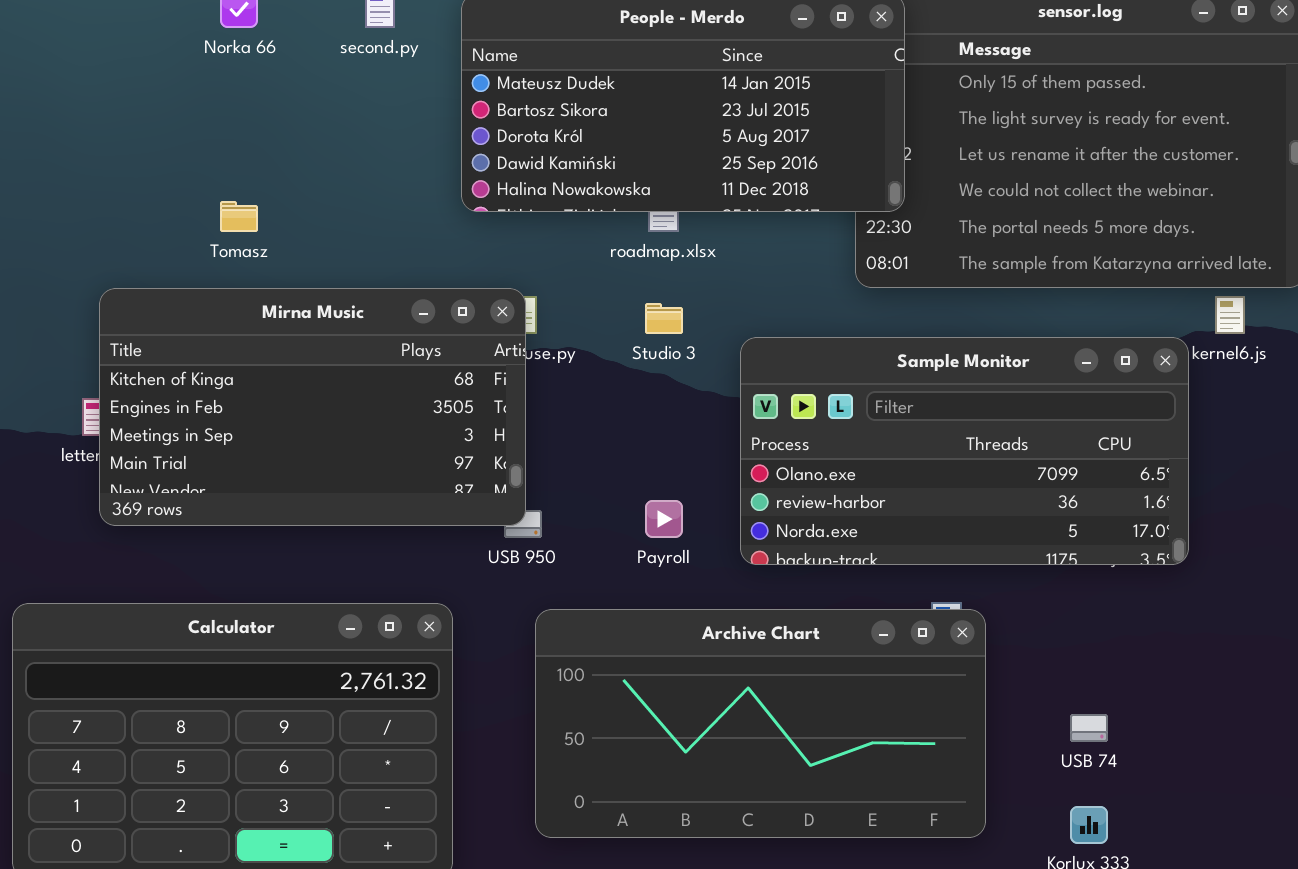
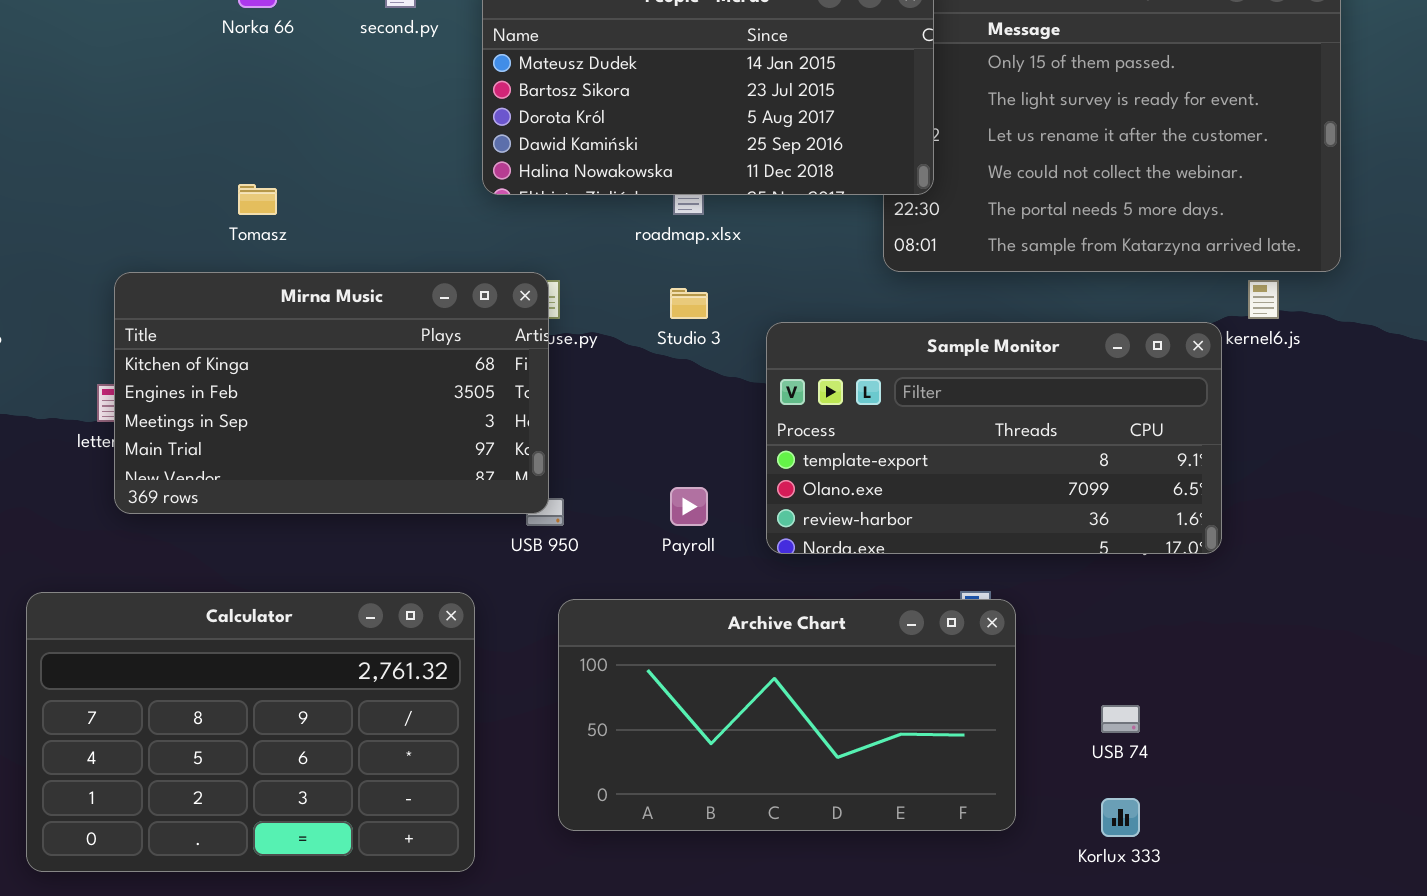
Sample Monitor: [740,337,1189,565] -> [766,322,1222,554], scrolled up 1 row

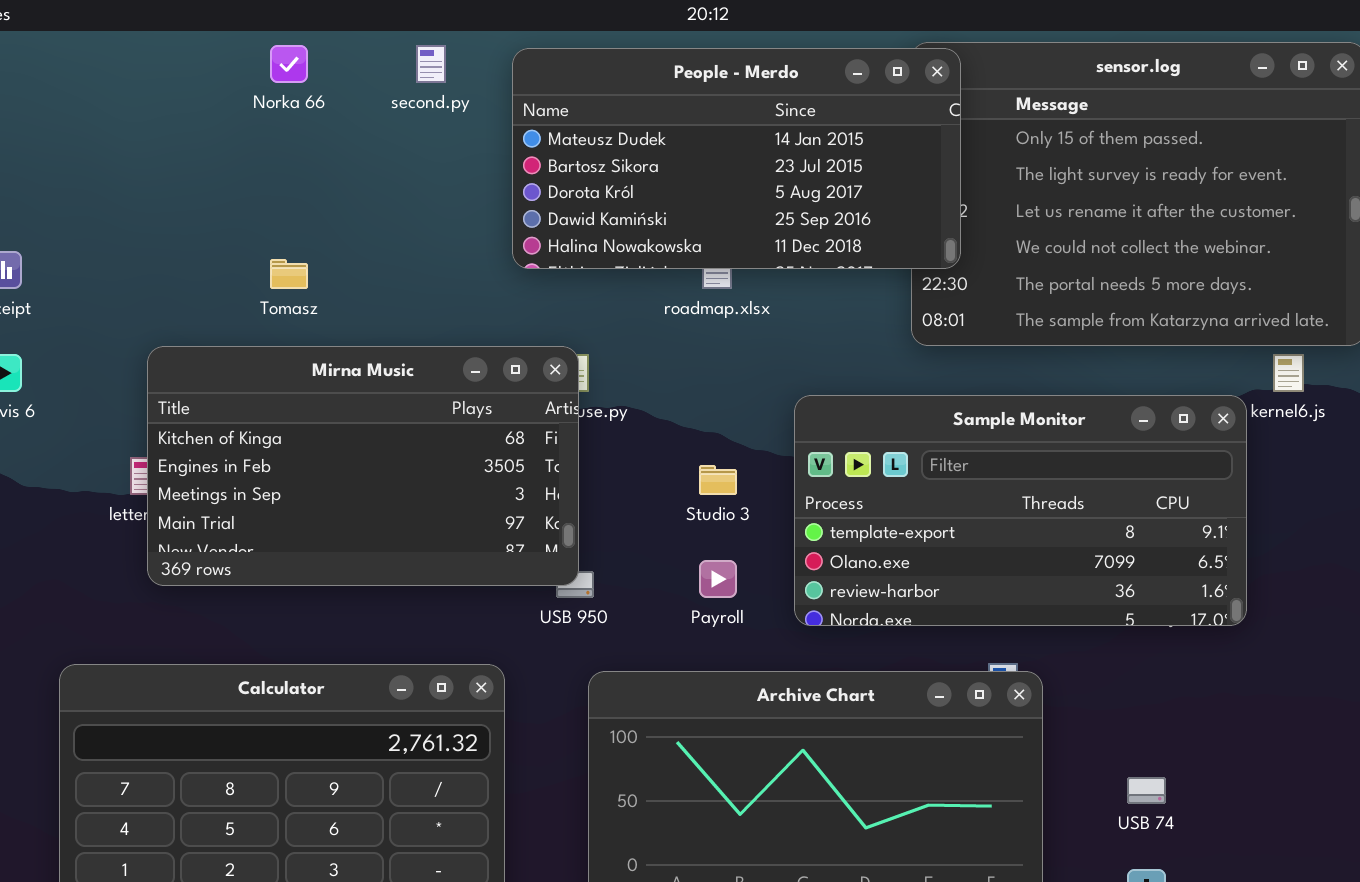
Studio 3: [670,288,708,319] -> [699,465,737,495], moved

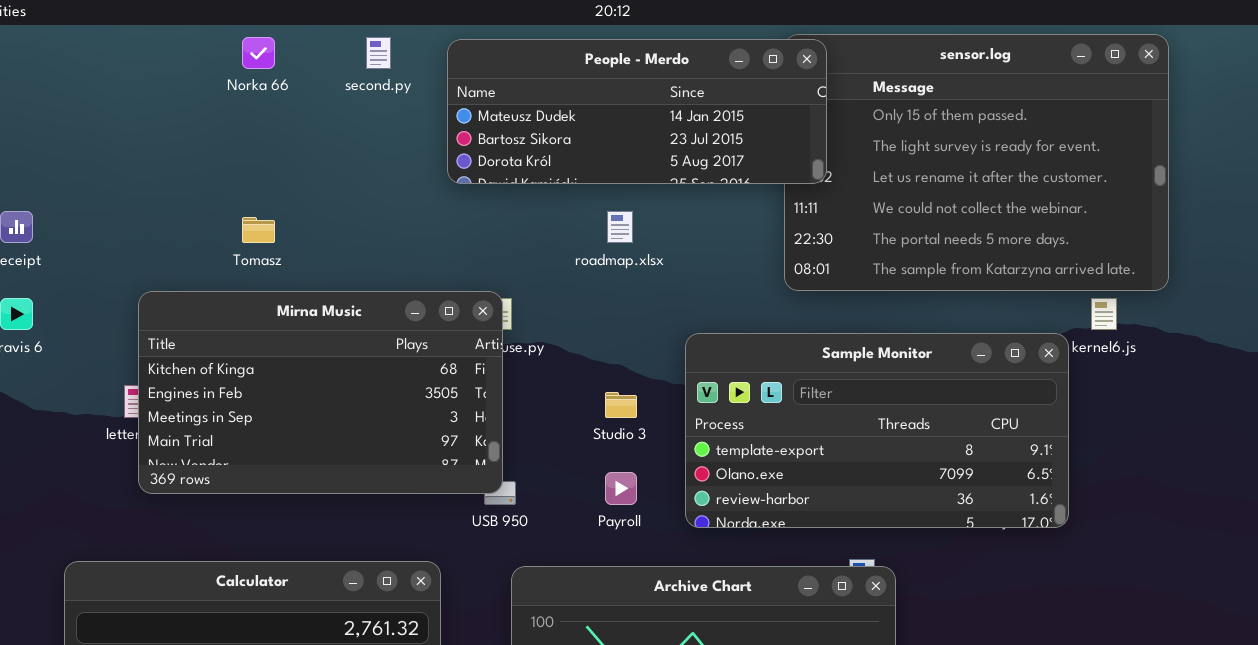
People - Merdo: [512,48,961,269] -> [447,39,827,184], resized

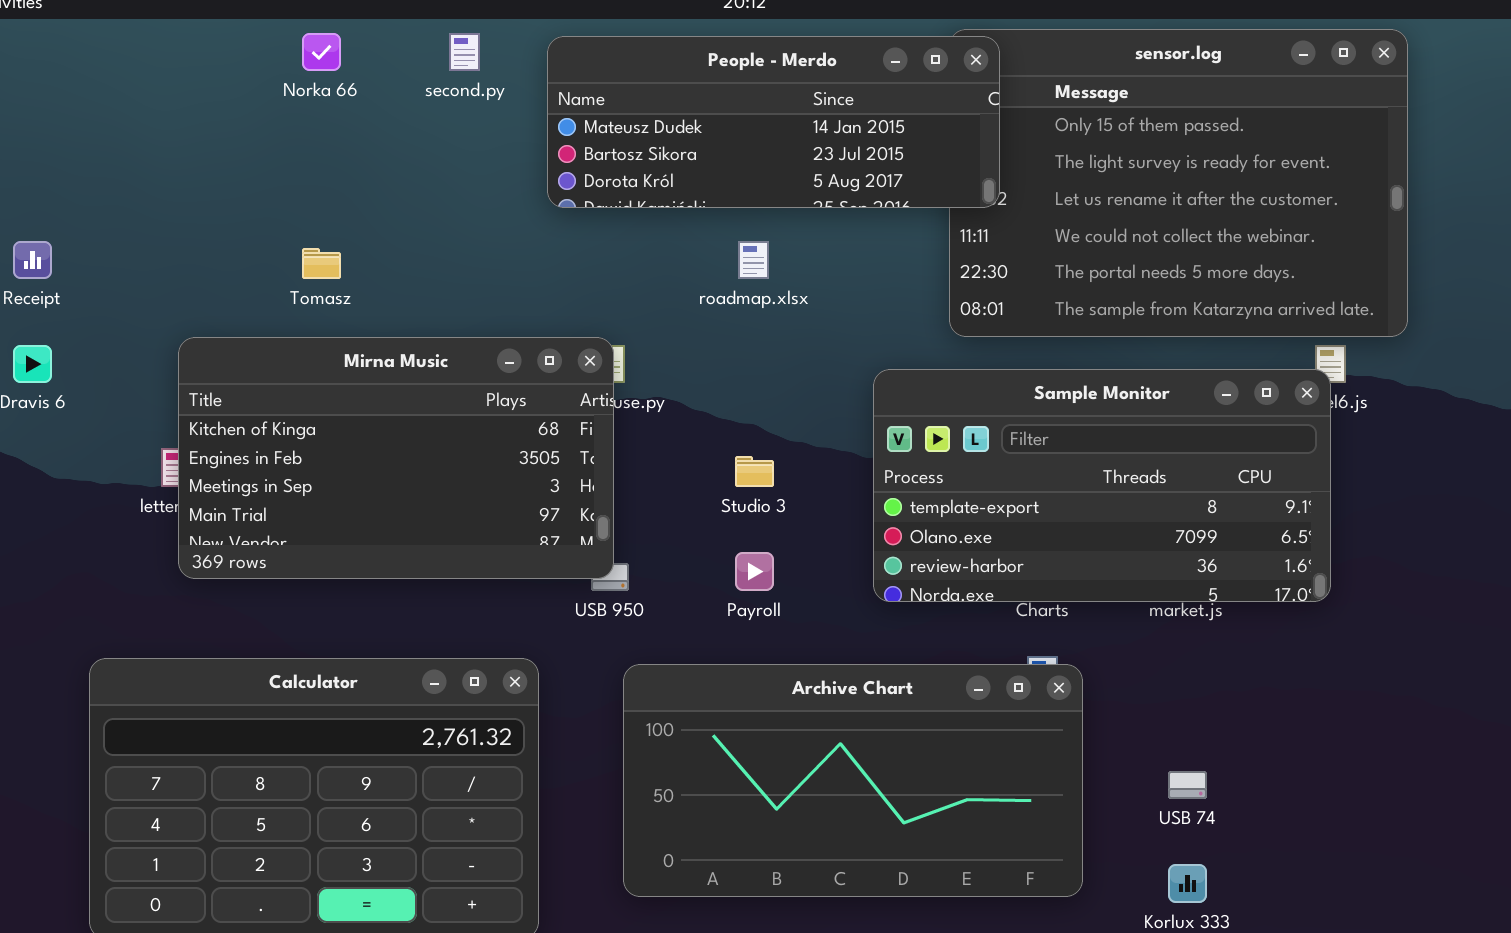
Sample Monitor: [685,333,1069,528] -> [873,369,1331,602], moved

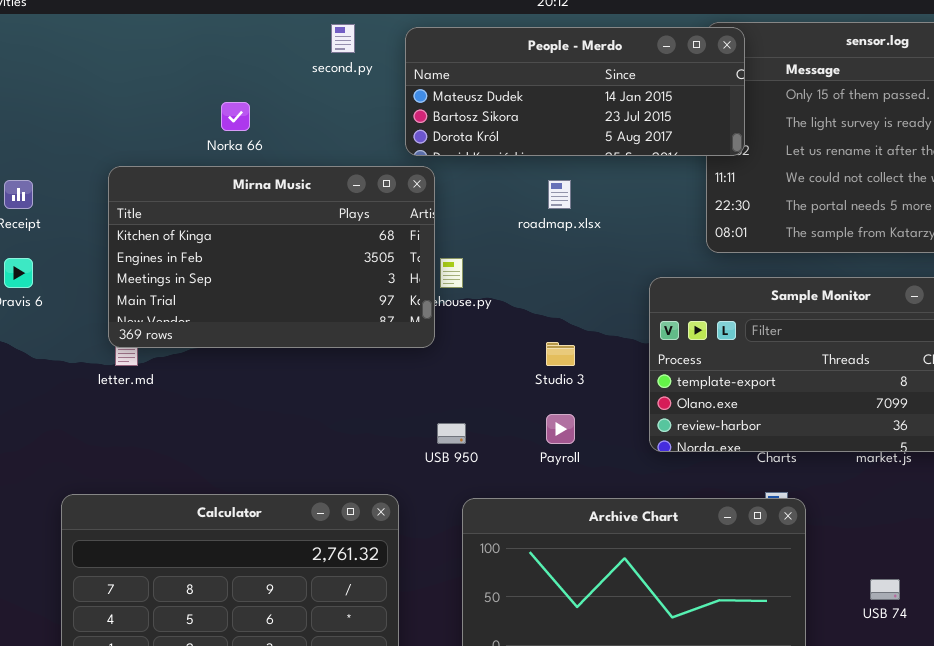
Norka 66: [302,33,341,71] -> [221,102,250,131], moved
Mirna Music: [178,337,614,579] -> [108,166,435,348], moved

